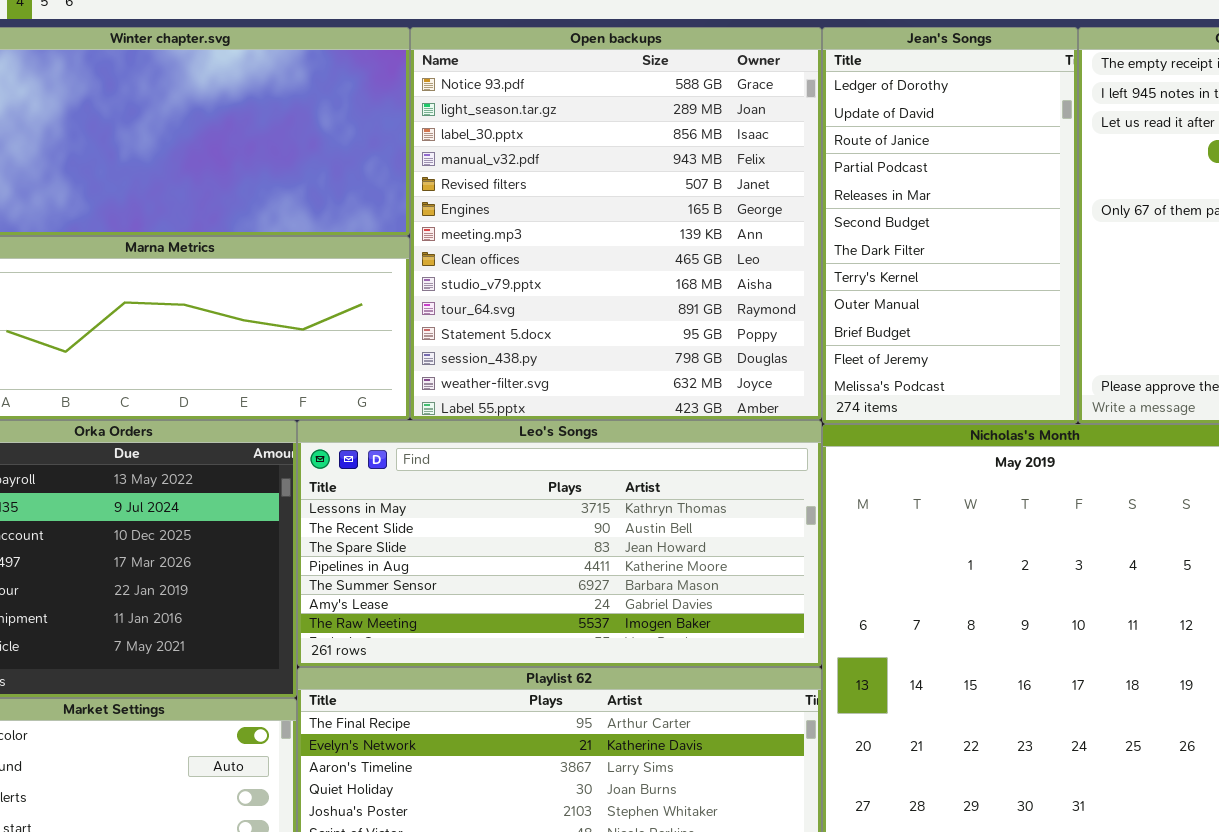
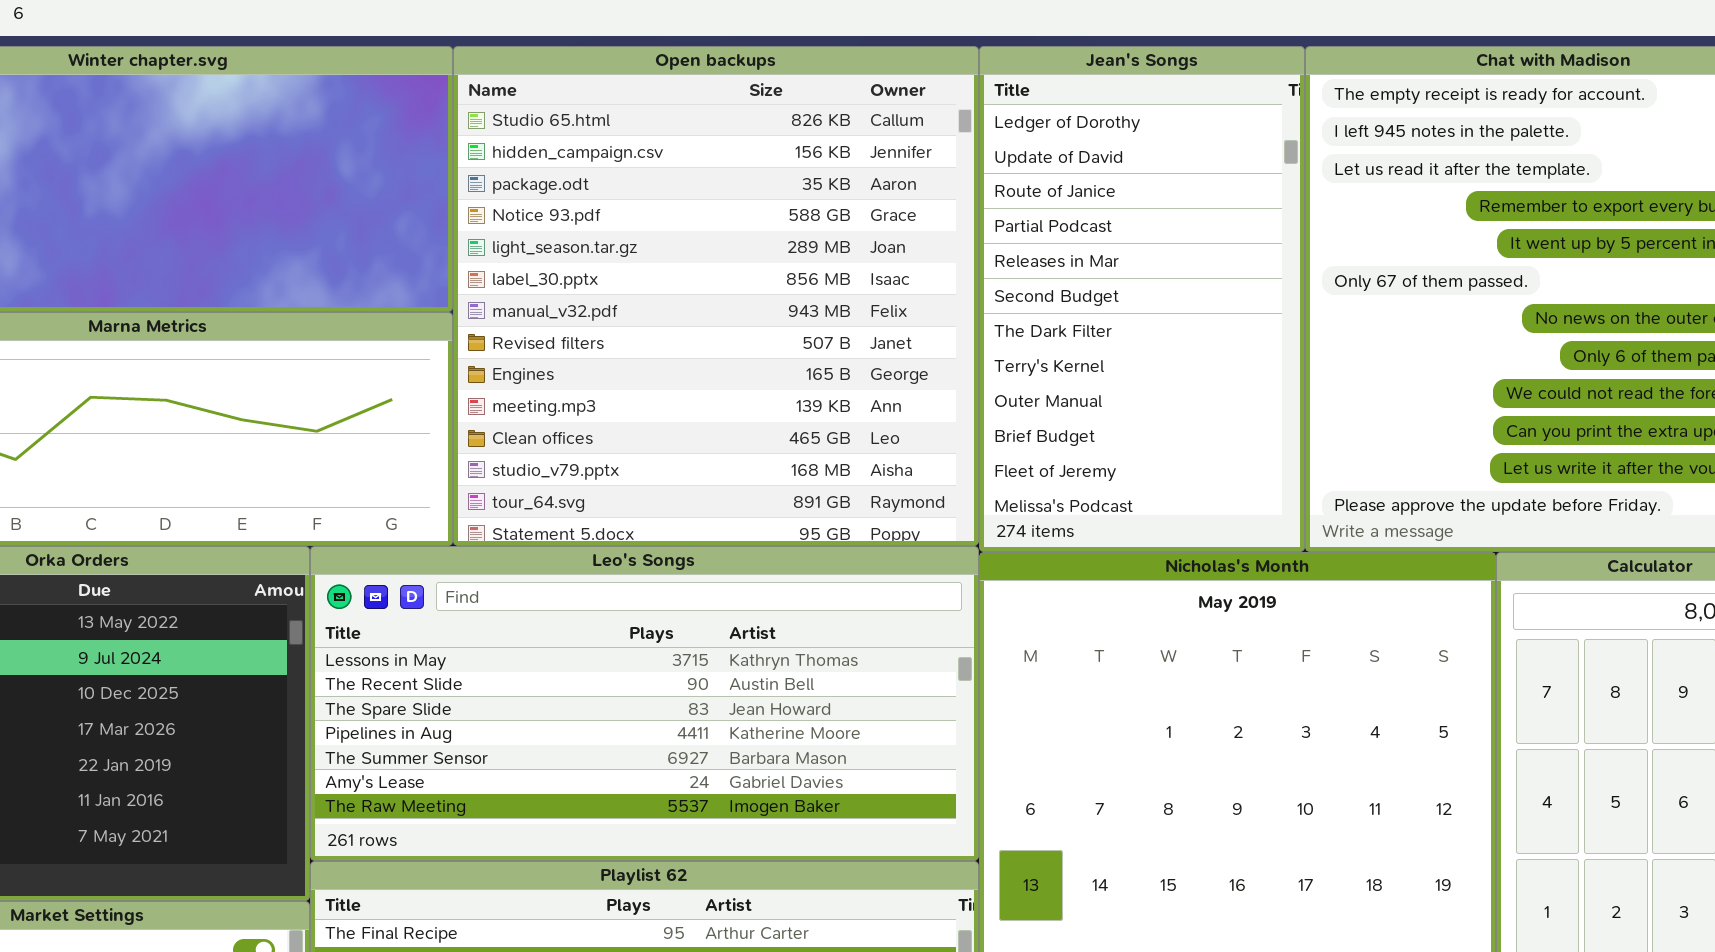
Open backups: [410,27,822,420] -> [453,46,979,546], scrolled up 3 rows

